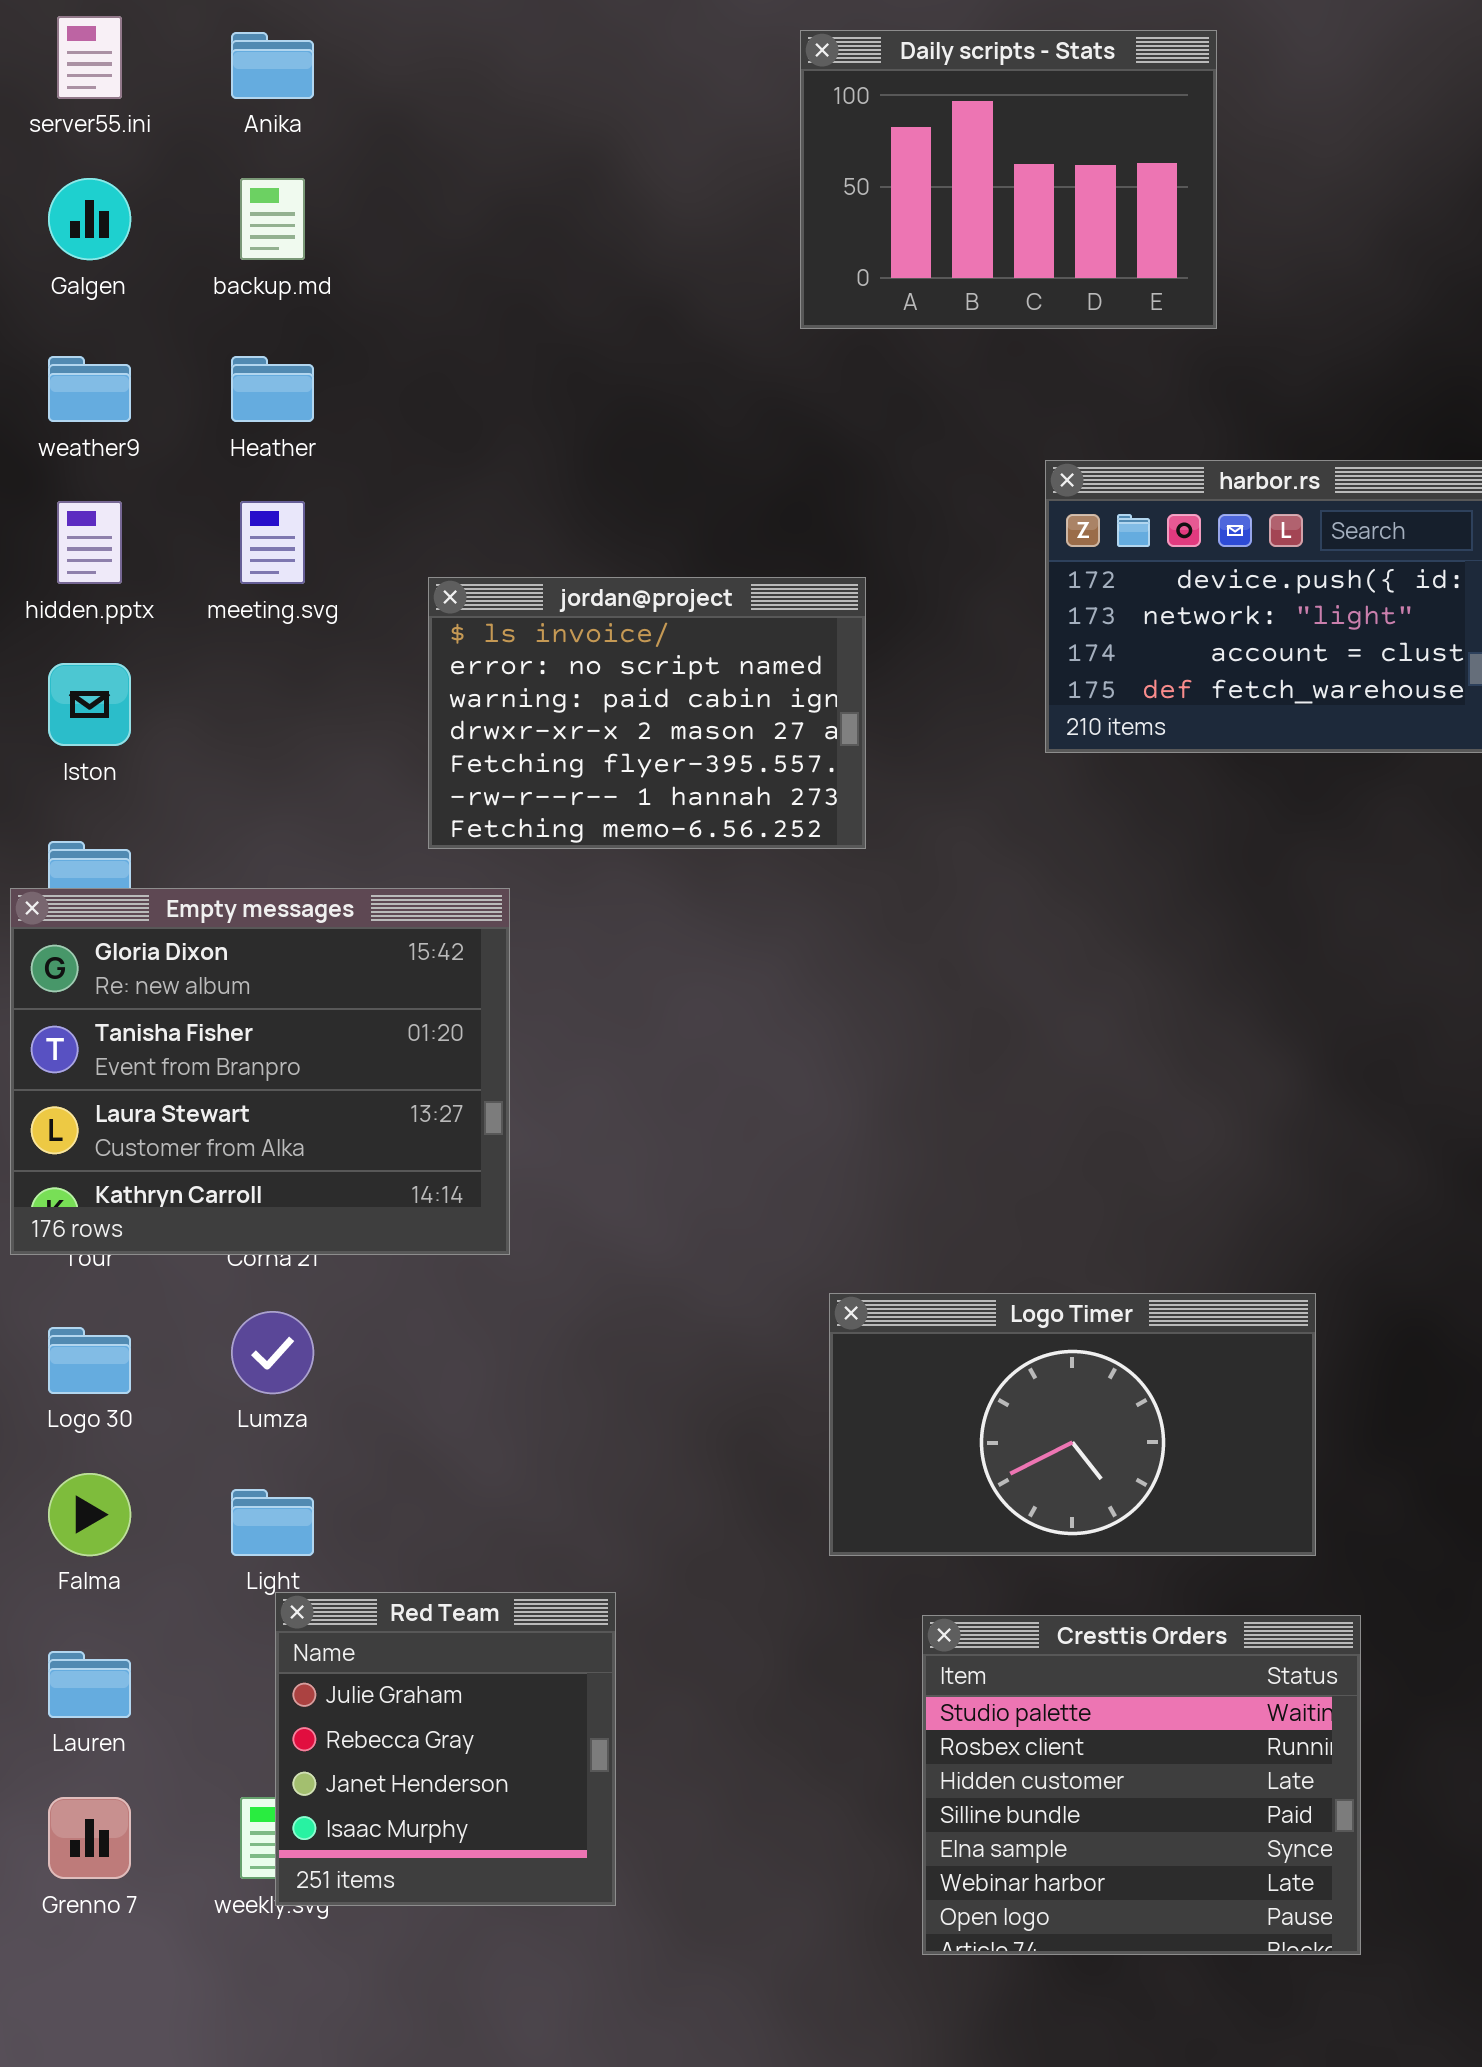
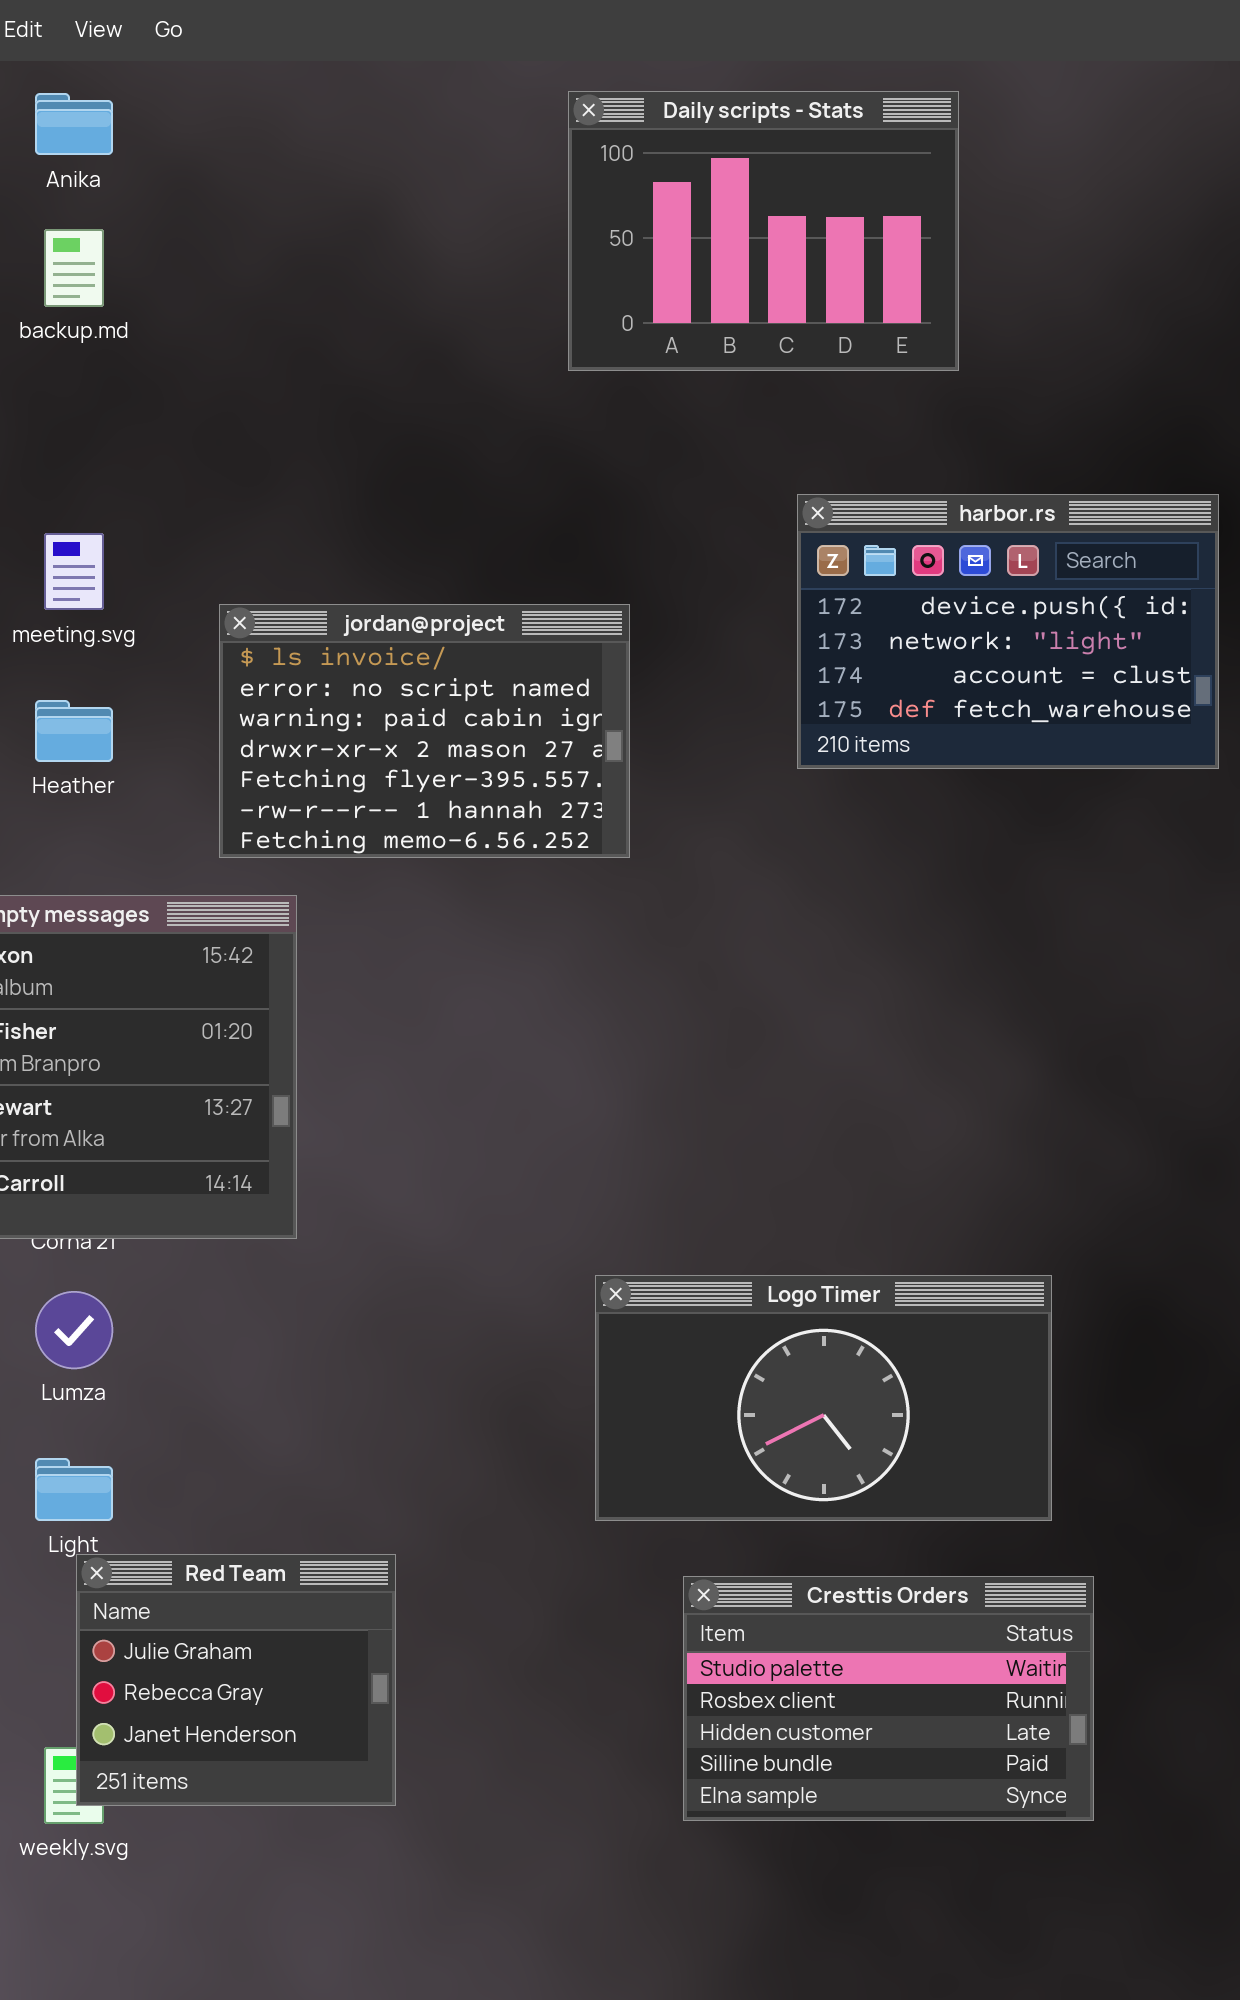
Heather: [231,356,314,422] -> [35,700,113,762], moved
Red Team: [275,1592,616,1906] -> [76,1554,396,1806], resized
Cresttis Orders: [922,1615,1361,1955] -> [683,1576,1094,1821], resized

